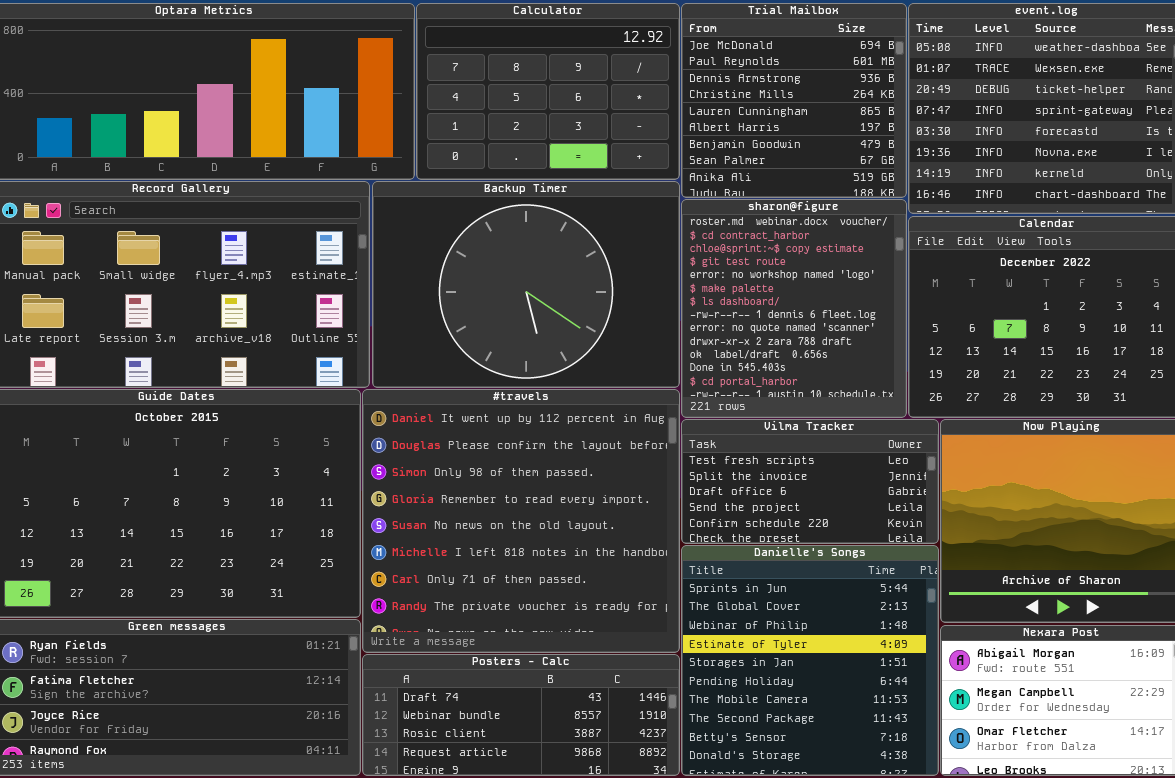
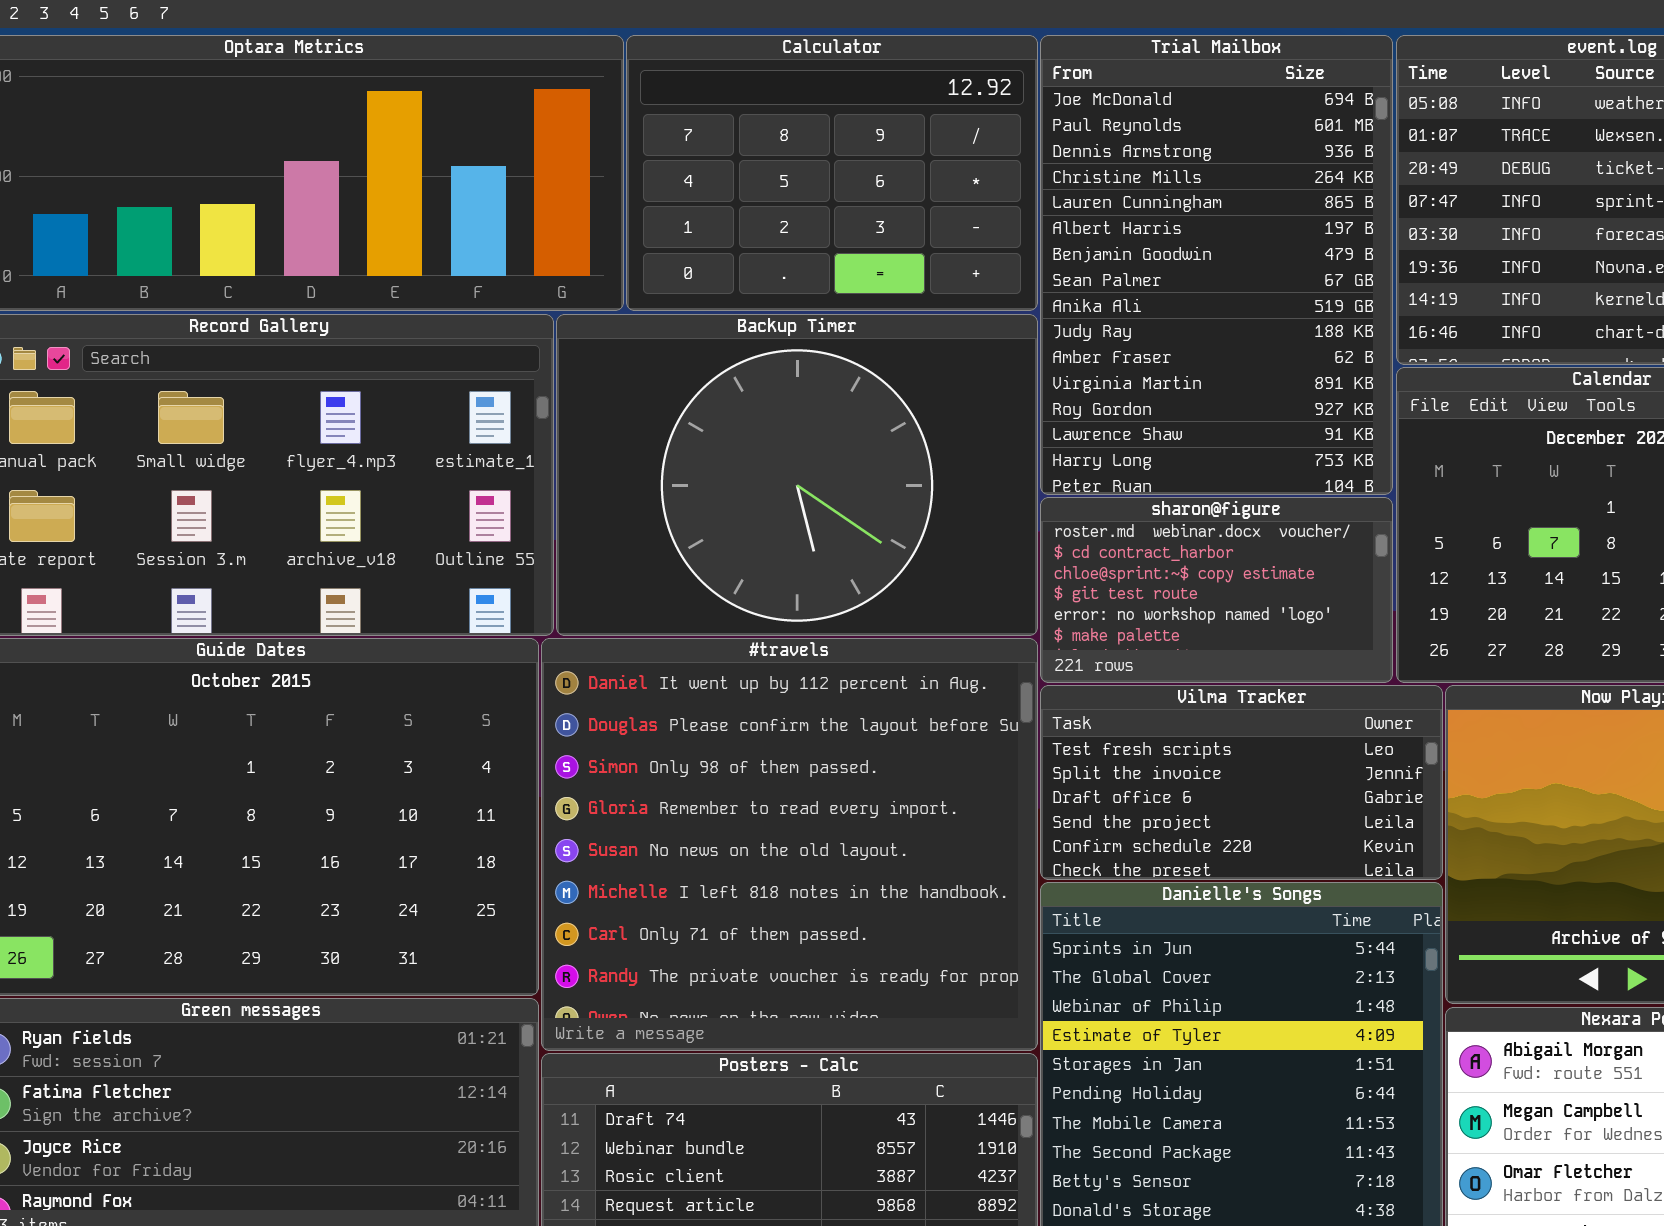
Trial Mailbox: [681,3,907,198] -> [1040,35,1393,495], resized
sharon@figure: [681,199,907,418] -> [1040,497,1393,683], resized

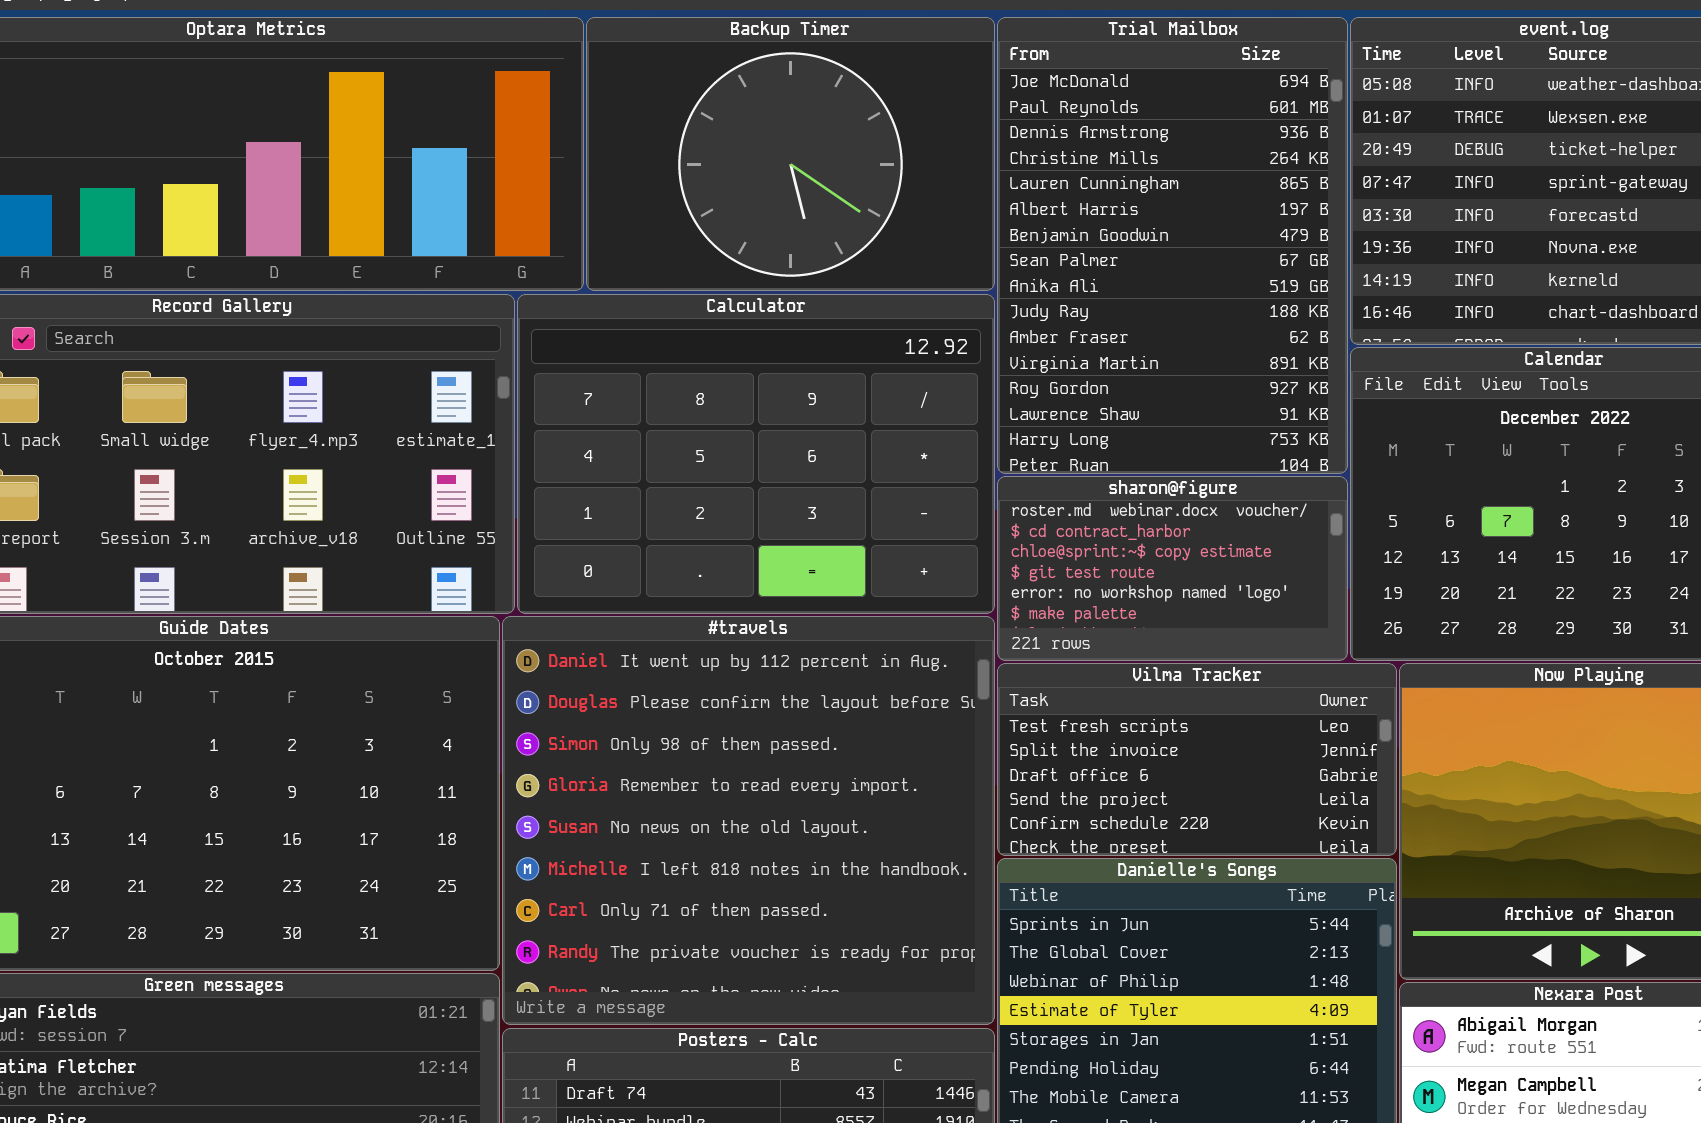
Calculator: [626,35,1038,311] -> [517,294,995,614], moved, resized
Backup Timer: [556,314,1038,636] -> [586,17,995,291], moved, resized

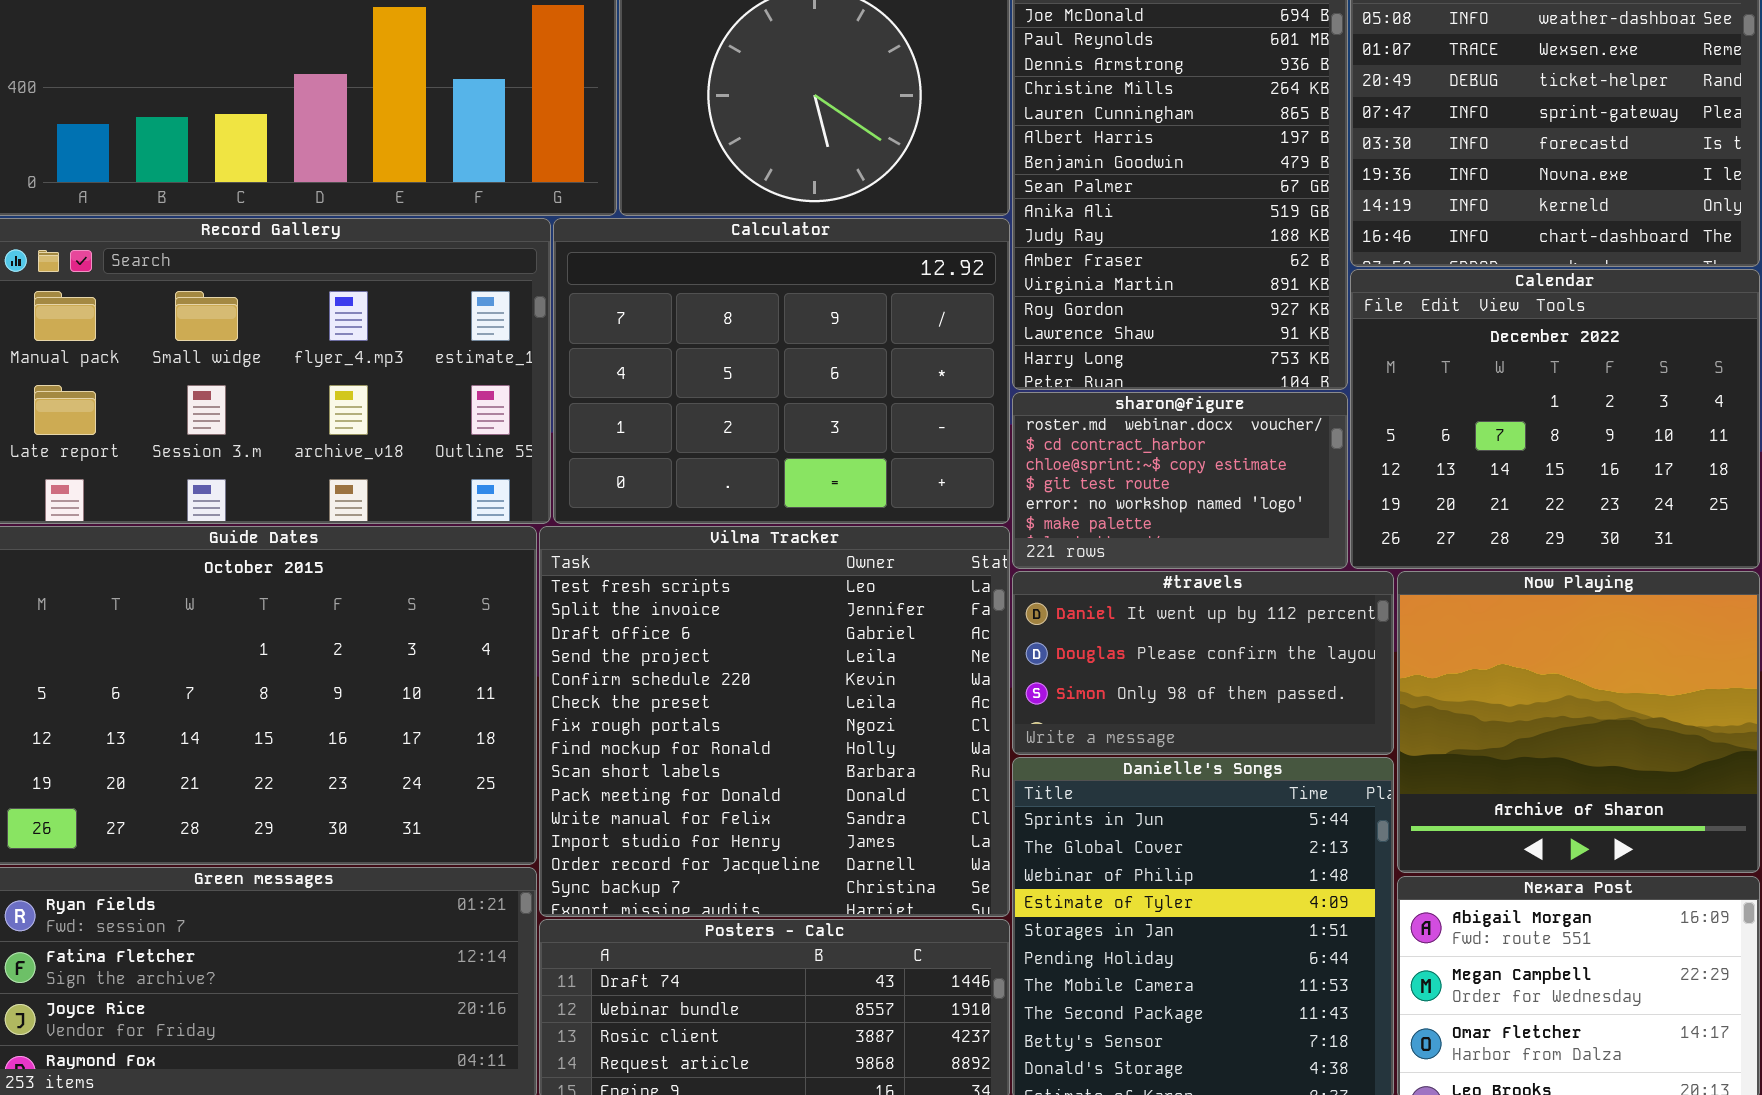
#travels: [502,616,995,1025] -> [1012,571,1394,755], moved, resized
Vilma Tracker: [997,663,1397,856] -> [539,526,1010,917], moved, resized

